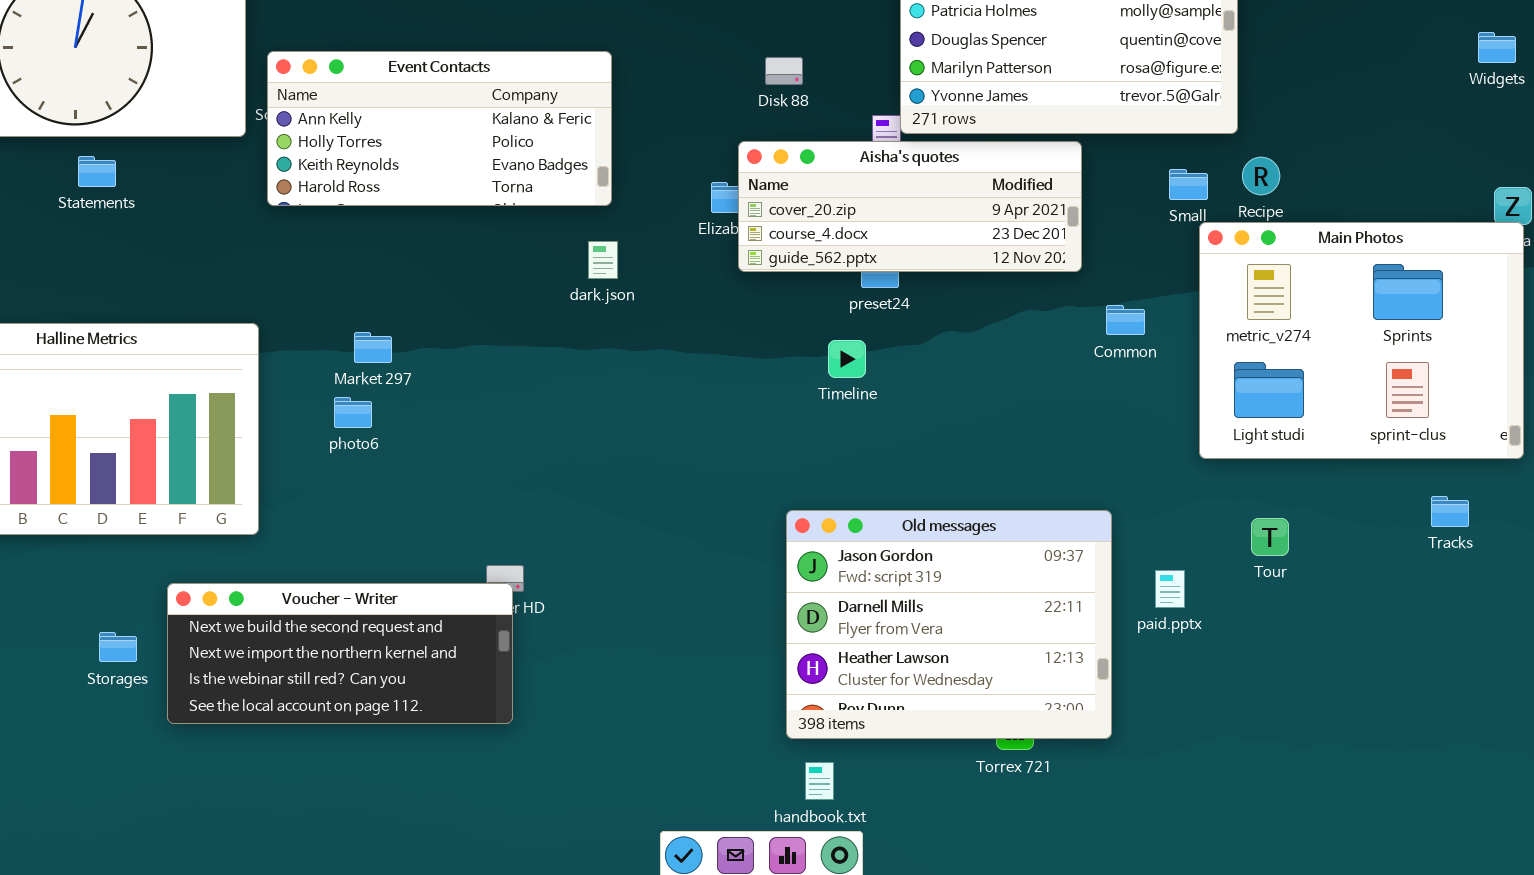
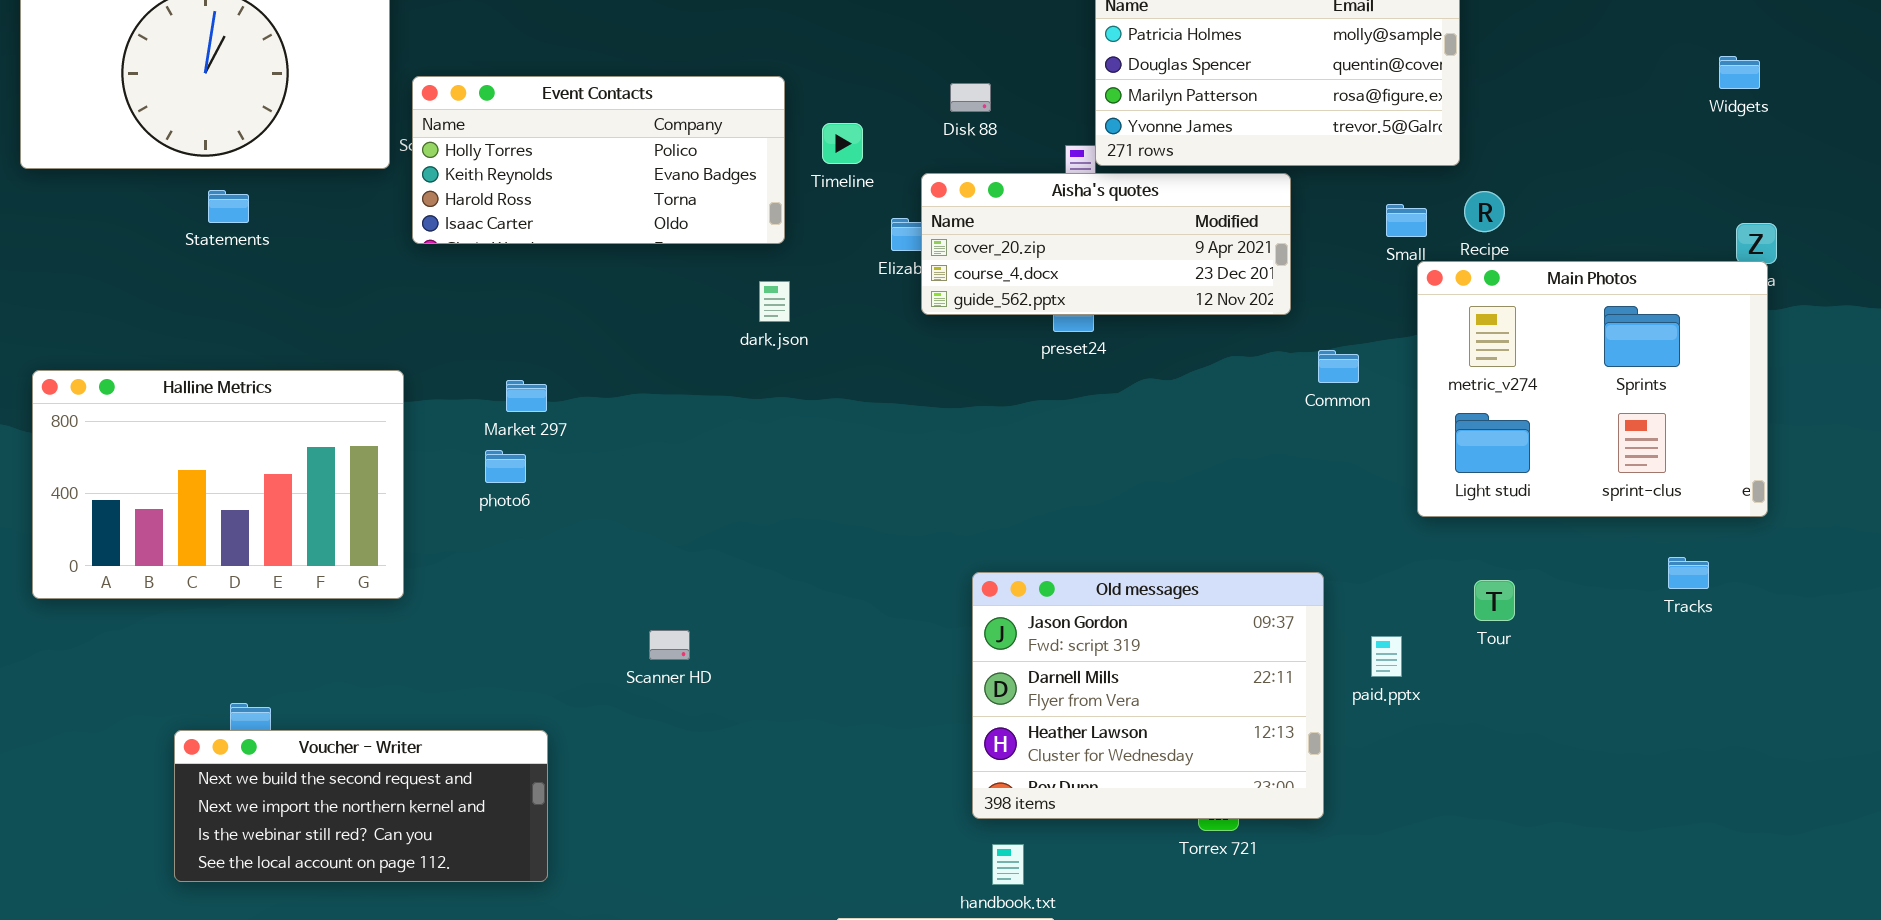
Event Contacts: [267,51,612,206] -> [412,76,785,244], scrolled down 1 row
Timeline: [828,340,866,378] -> [822,123,863,164], moved
Voucher - Writer: [167,583,513,724] -> [174,730,548,882], moved

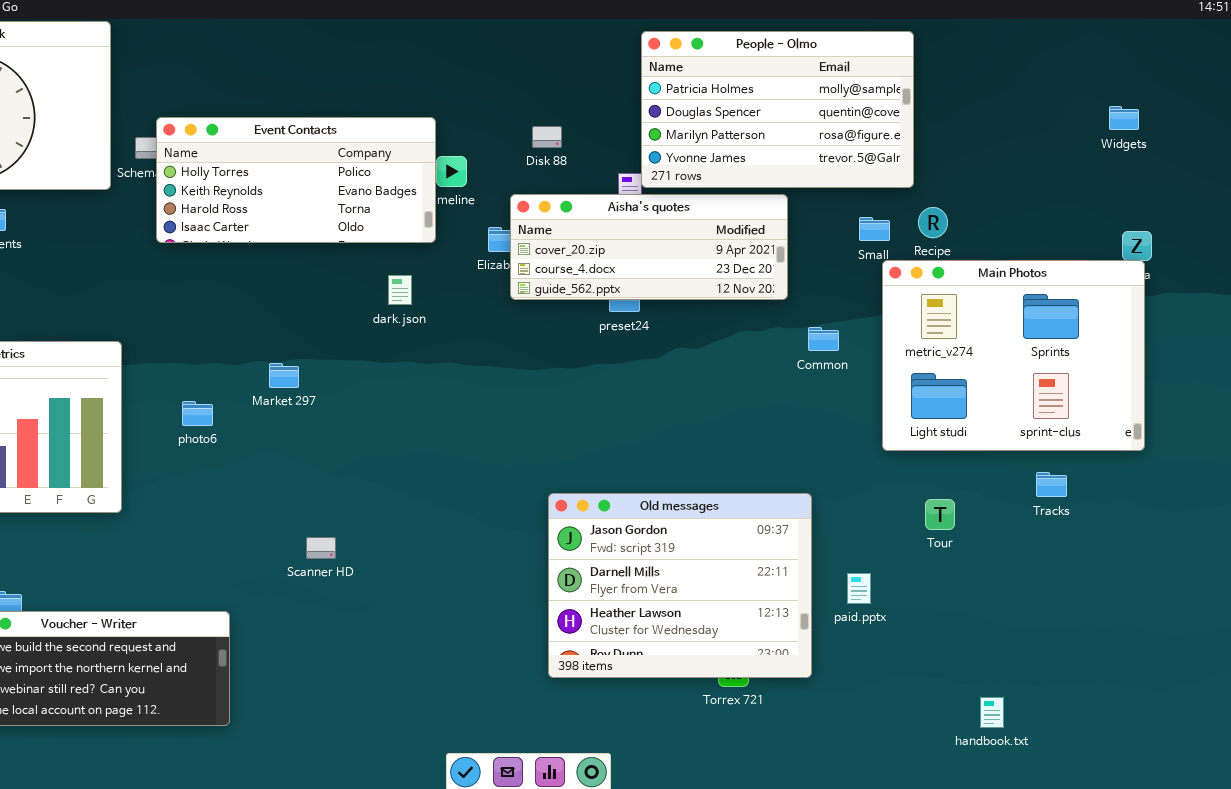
Event Contacts: [412,76,785,244] -> [156,117,436,243], moved
Market 297: [506,380,547,412] -> [269,363,299,388], moved
Tracks: [1668,557,1709,589] -> [1036,472,1067,497], moved
paid.pptx: [1371,636,1402,677] -> [847,573,871,604], moved
handbook.txt: [992,844,1024,885] -> [980,697,1004,728], moved

